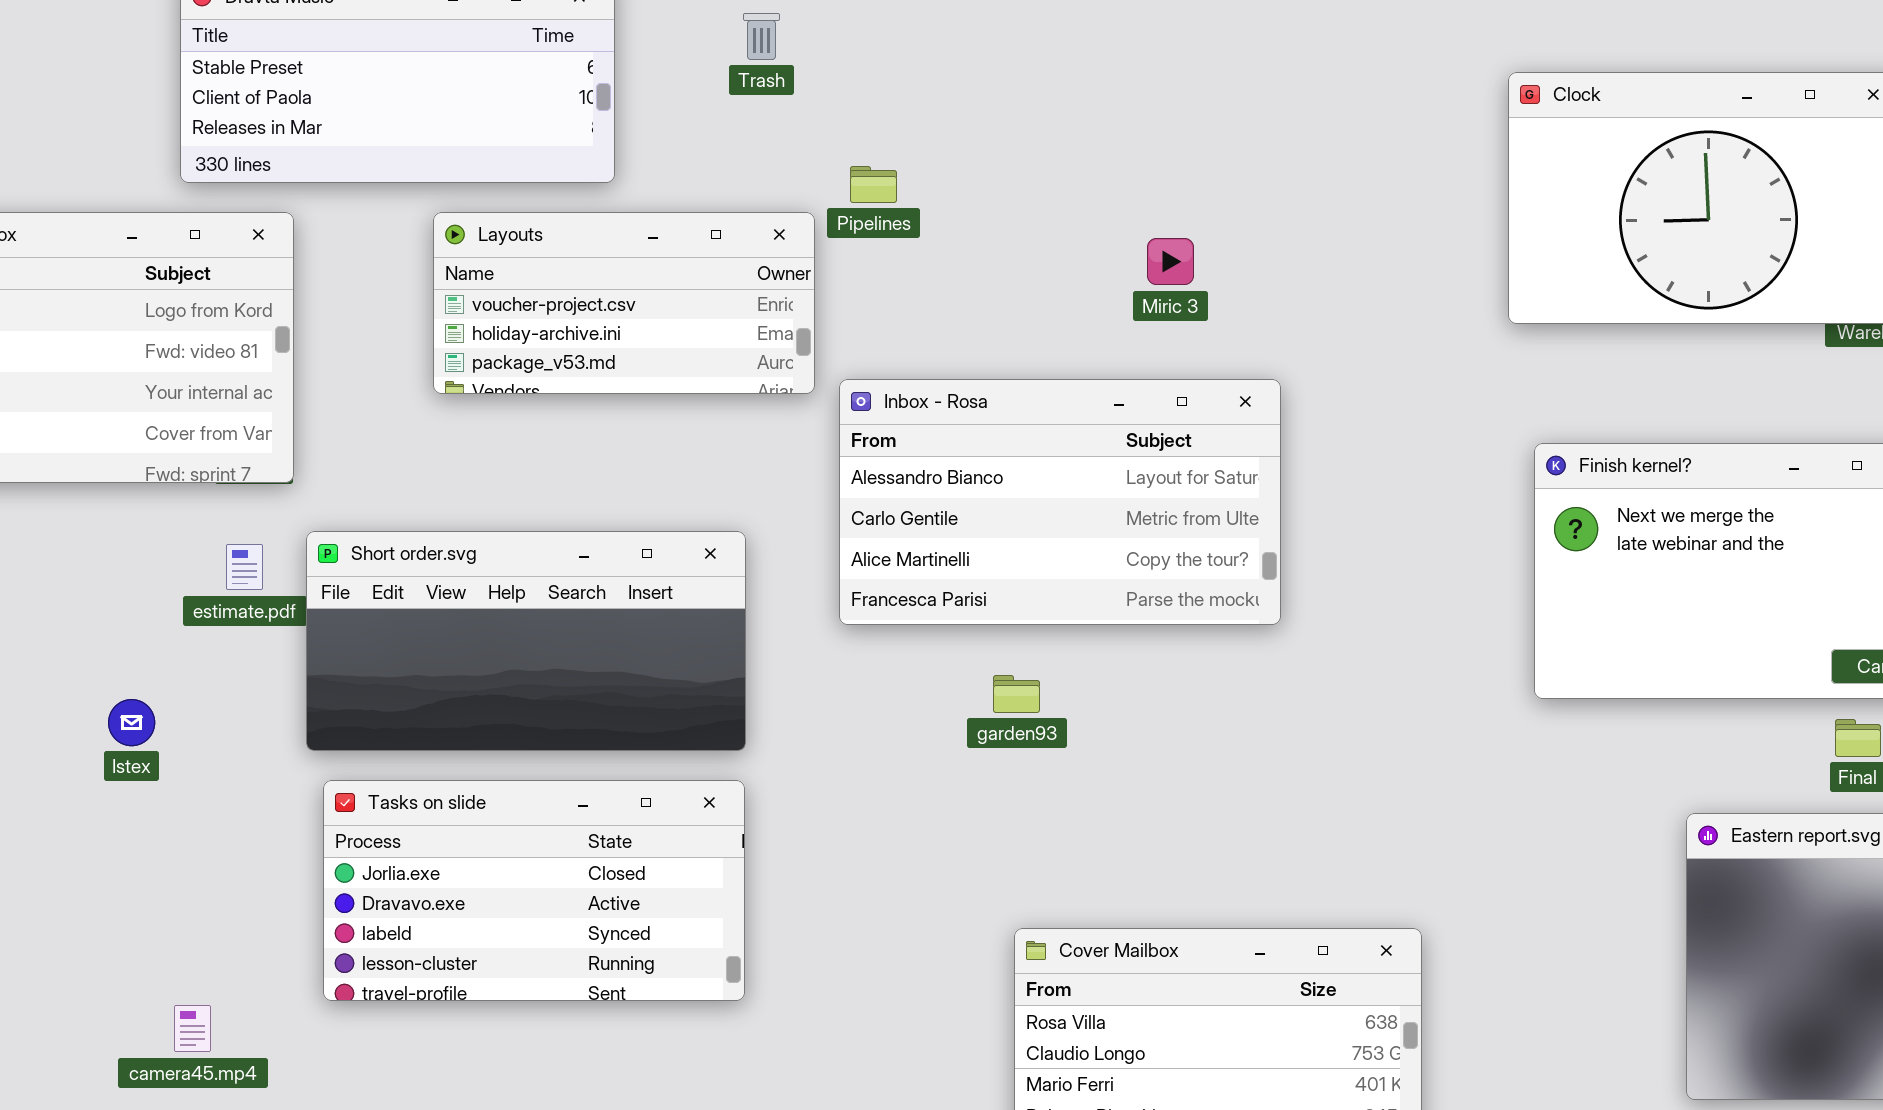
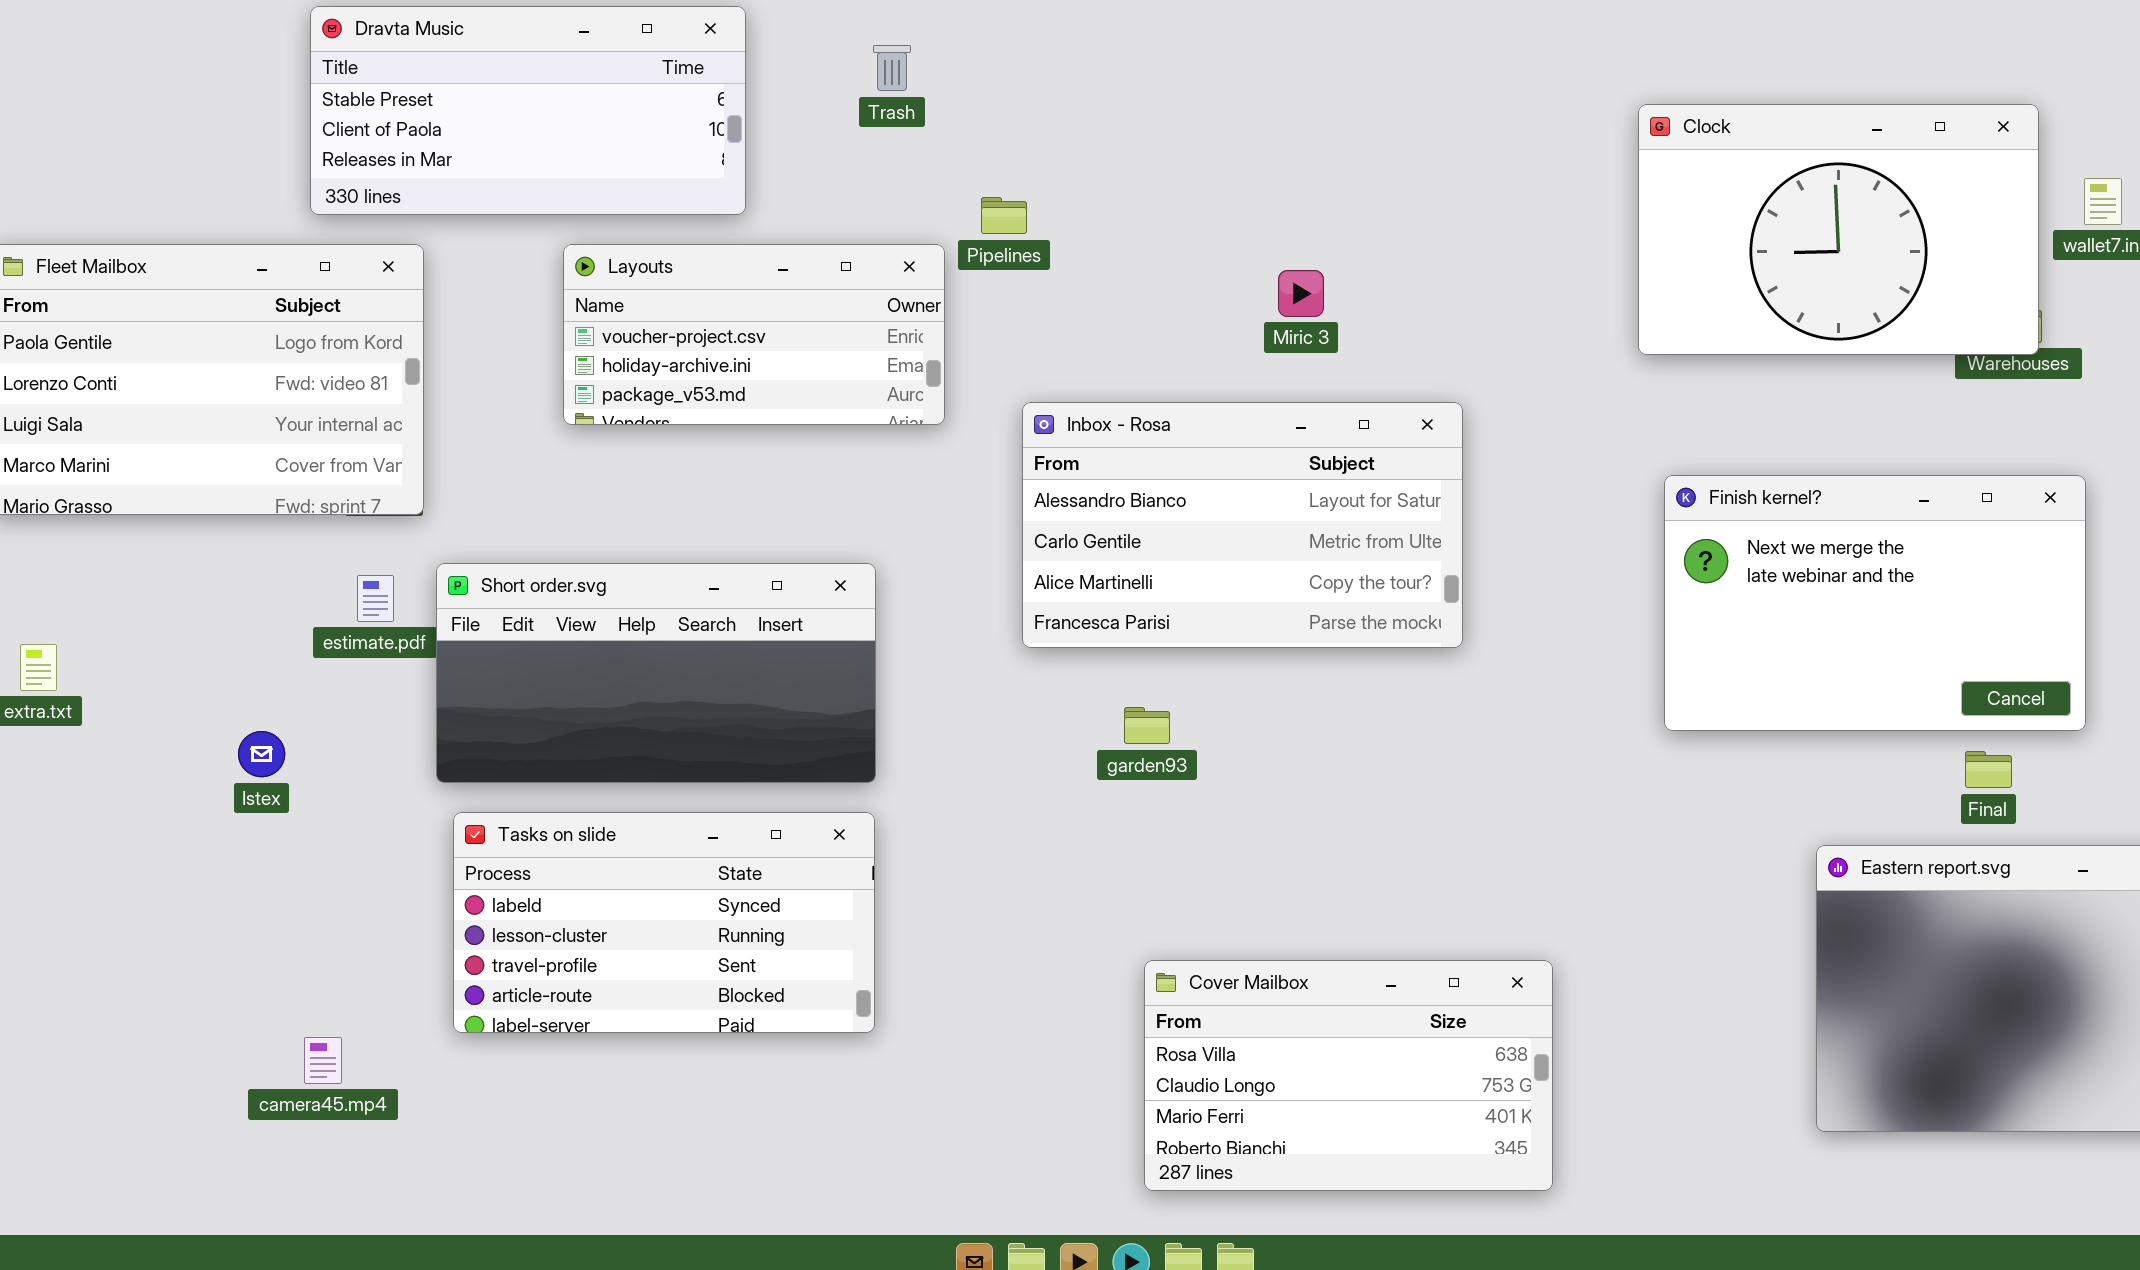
Inbox - Rosa: [839,379,1281,625] -> [1022,402,1463,648], moved
Tasks on slide: [323,780,745,1001] -> [453,812,875,1033], scrolled down 2 rows

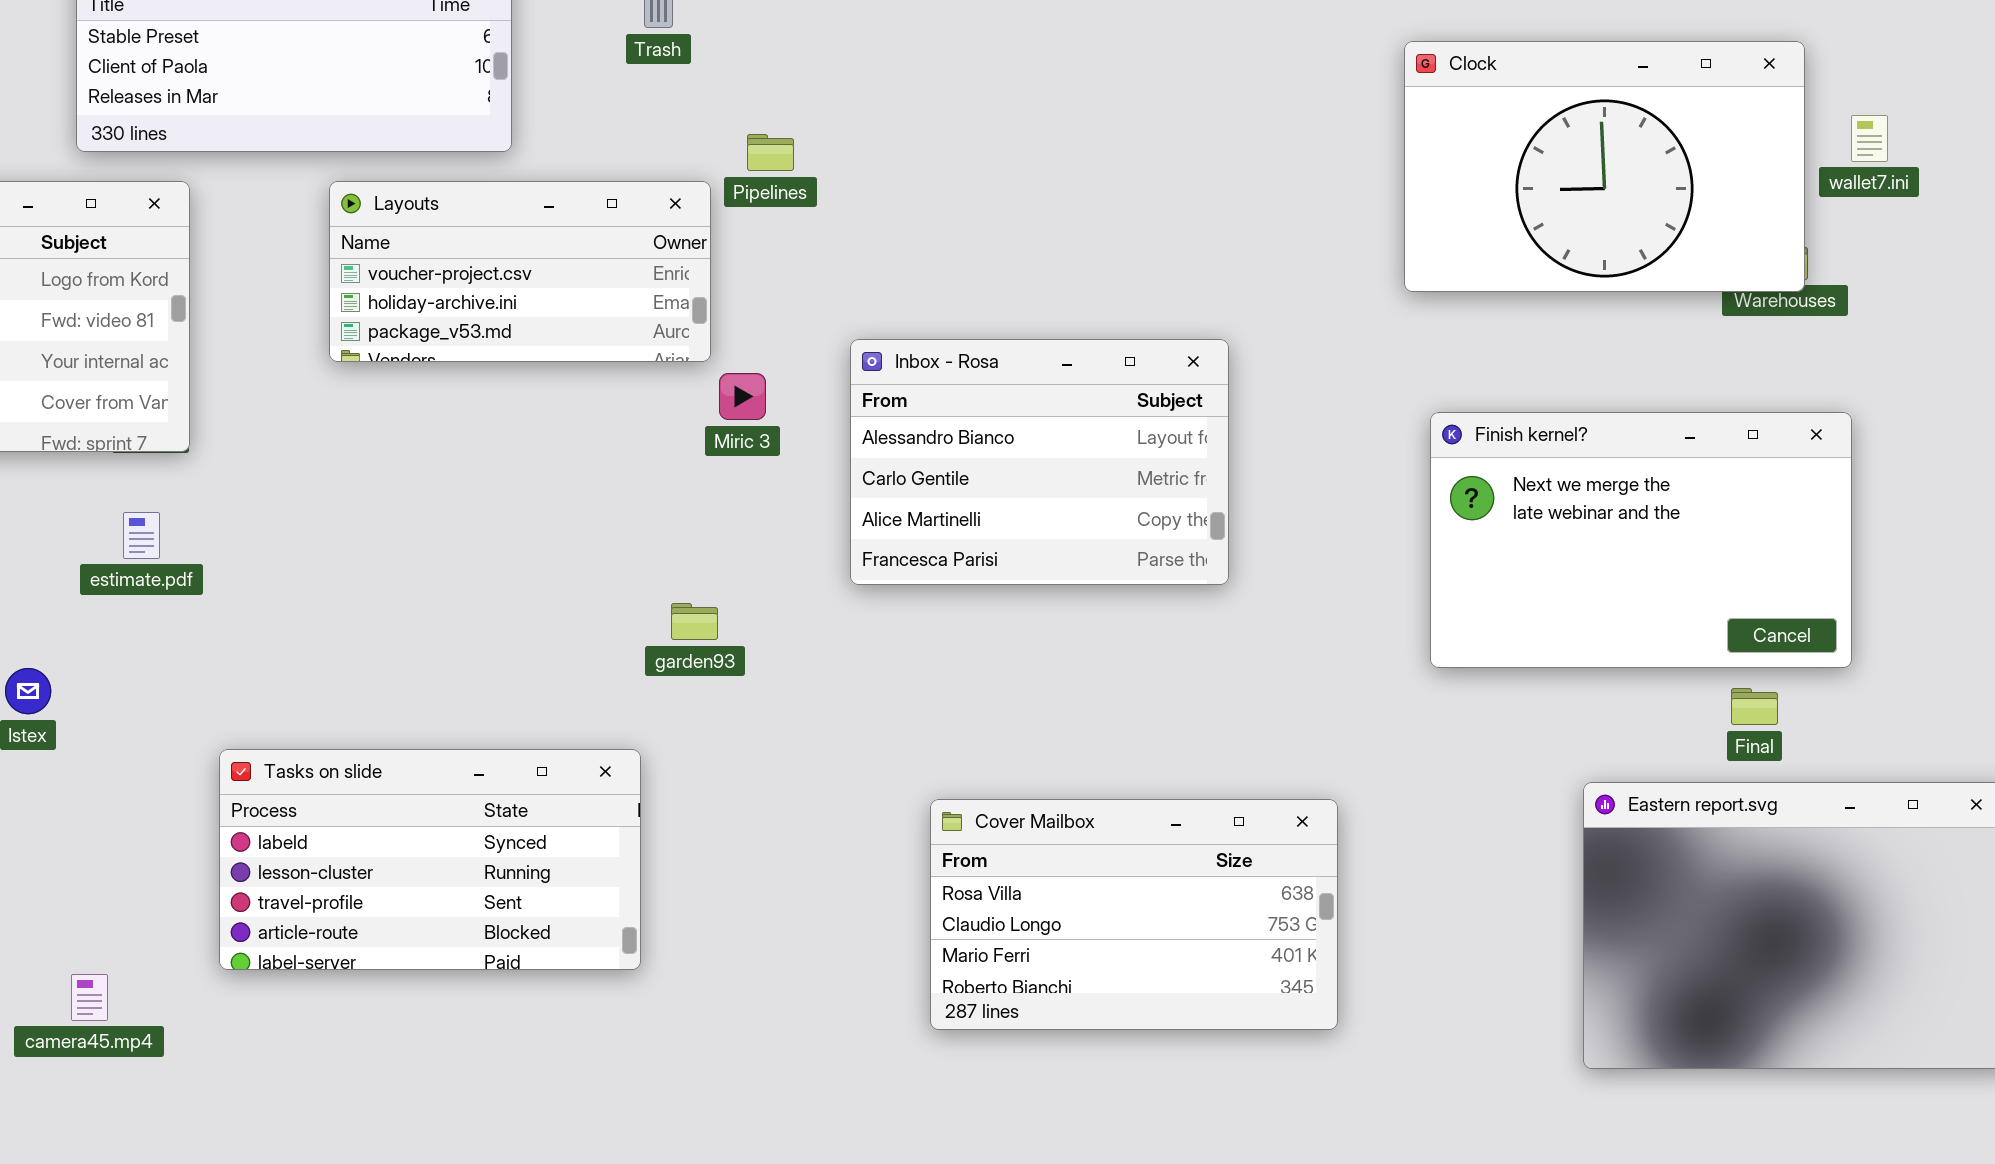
Miric 3: [1278,270,1324,317] -> [719,373,766,420], moved
Inbox - Rosa: [1022,402,1463,648] -> [850,339,1229,585], resized
Short order.svg: [436,563,876,783] -> none, closed
garden93: [1124,707,1170,744] -> [671,603,718,640], moved
Cover Mailbox: [1144,960,1553,1191] -> [930,799,1338,1030], moved

